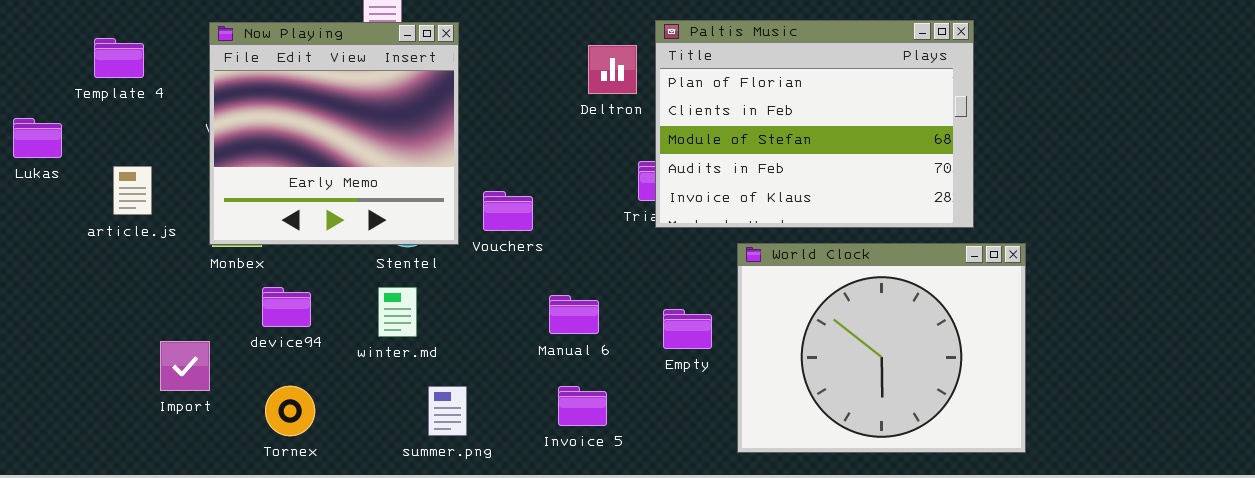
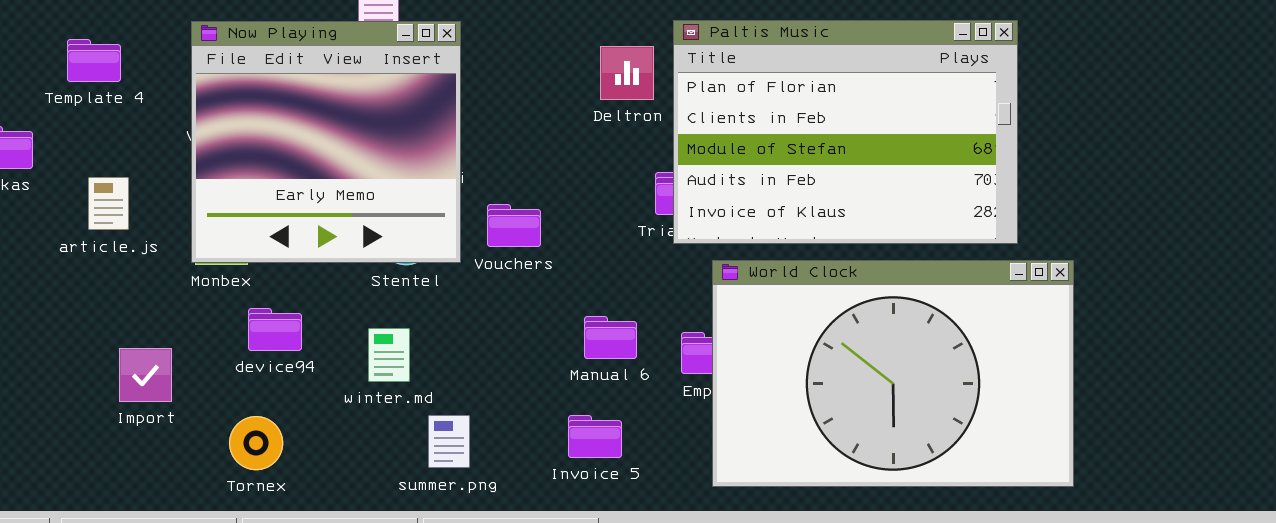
World Clock: [737,243,1026,453] -> [712,260,1074,487], resized
winter.md: [378,287,417,337] -> [368,328,410,382], moved
Manual 6: [549,295,599,334] -> [584,316,637,359], moved
Import: [160,341,210,391] -> [119,348,172,402], moved
Tornex: [265,386,315,436] -> [229,416,283,470], moved

